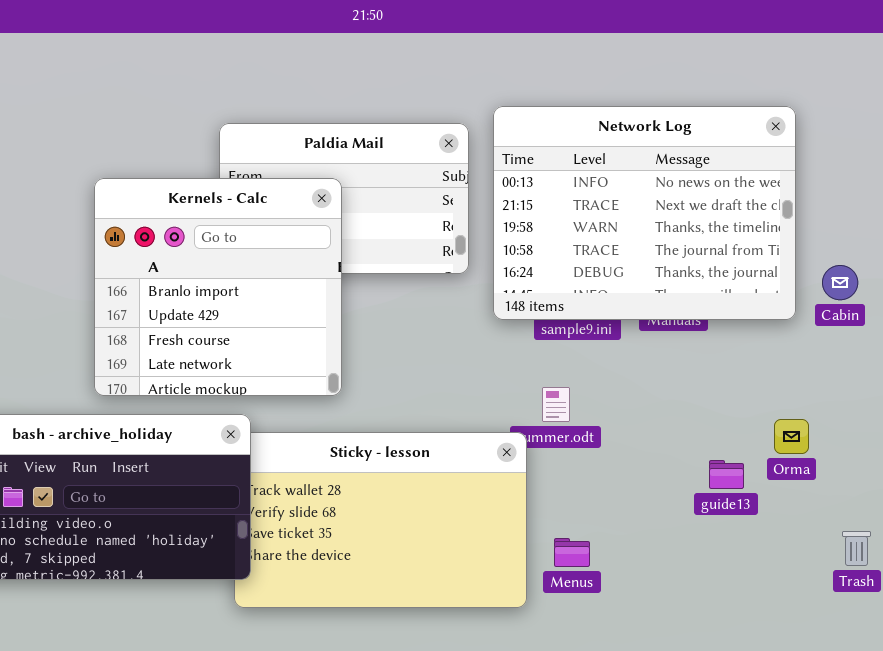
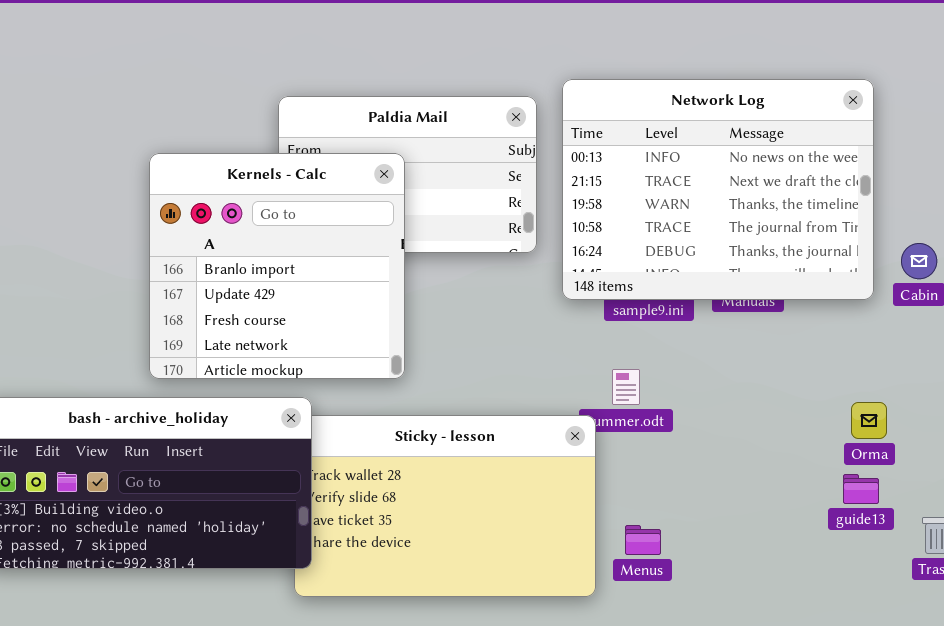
guide13: [709,460,744,489] -> [843,474,879,504], moved

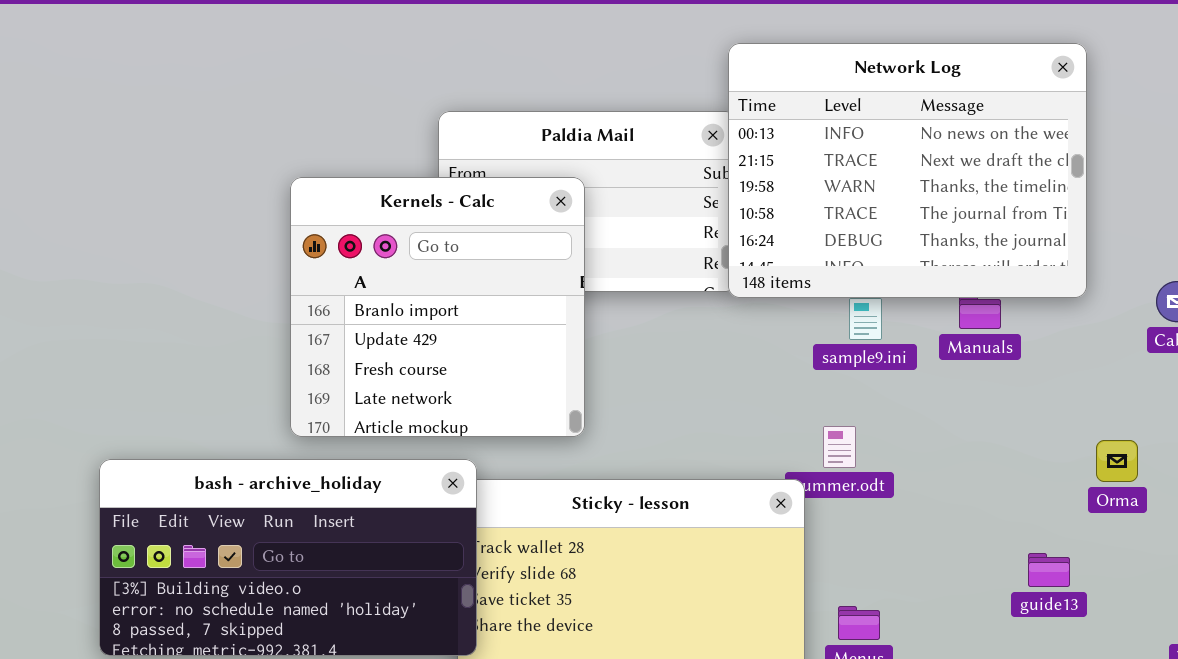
Network Log: [562,79,874,300] -> [728,43,1087,298], moved
Orma: [851,402,887,439] -> [1096,440,1138,482], moved
guide13: [843,474,879,504] -> [1028,553,1070,587], moved

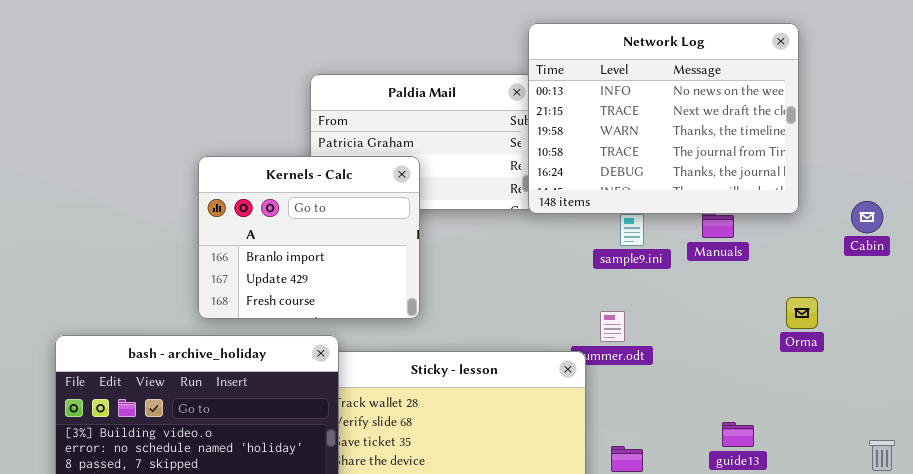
Kernels - Calc: [290,177,585,437] -> [198,156,420,319], resized
Orma: [1096,440,1138,482] -> [786,297,818,329], moved
guide13: [1028,553,1070,587] -> [722,422,754,447], moved

